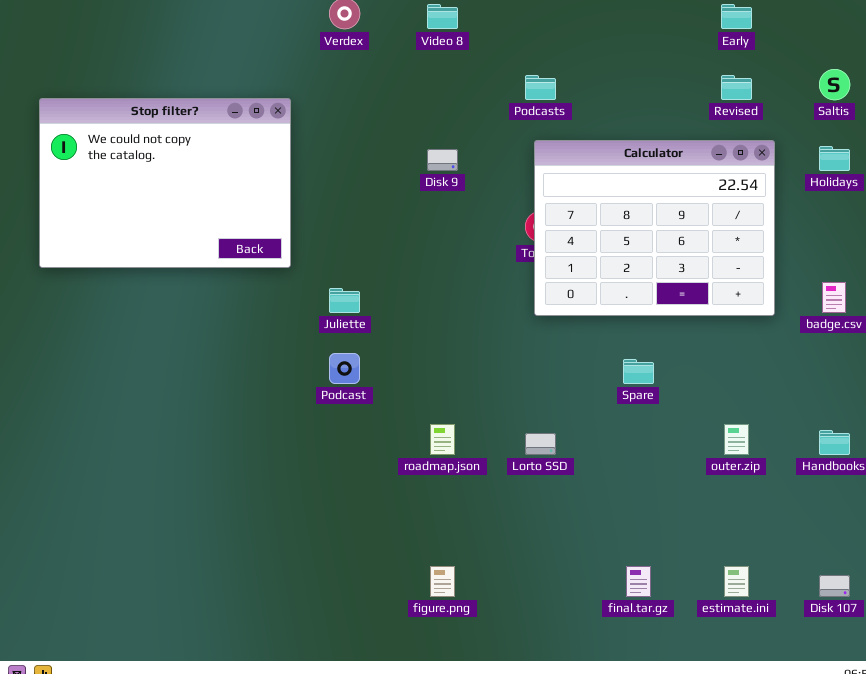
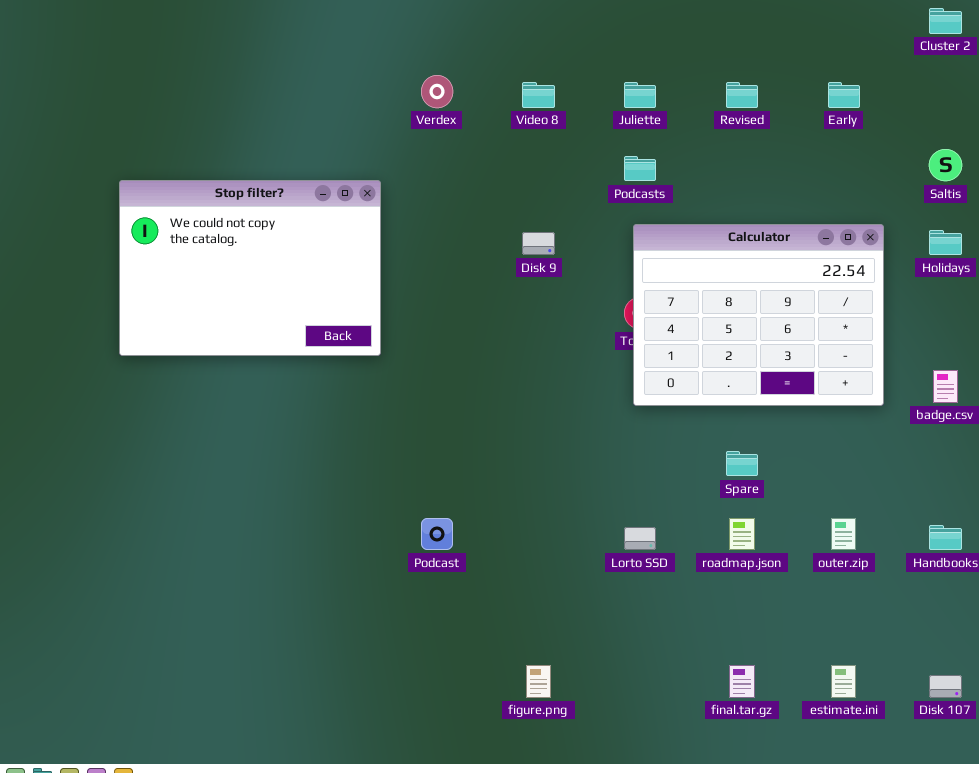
Revised: [721,75,752,100] -> [726,82,758,108], moved
Juliette: [329,288,360,313] -> [624,82,656,108], moved
Podcast: [329,353,360,384] -> [421,518,453,550], moved
roadmap.json: [430,424,455,455] -> [729,518,755,550], moved

